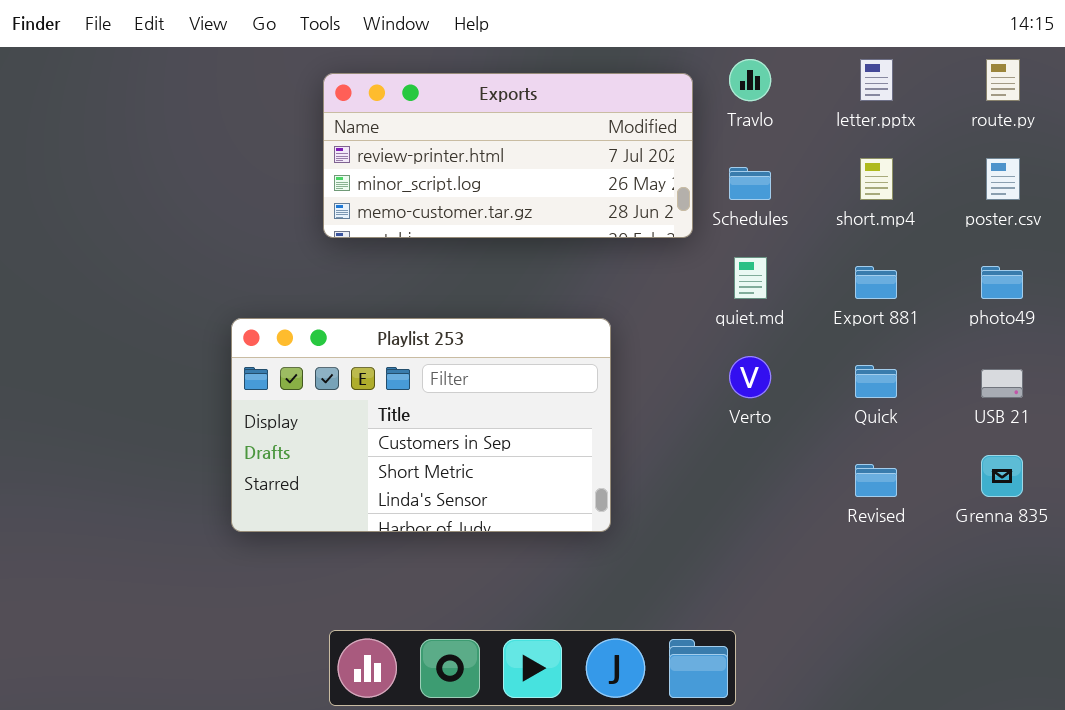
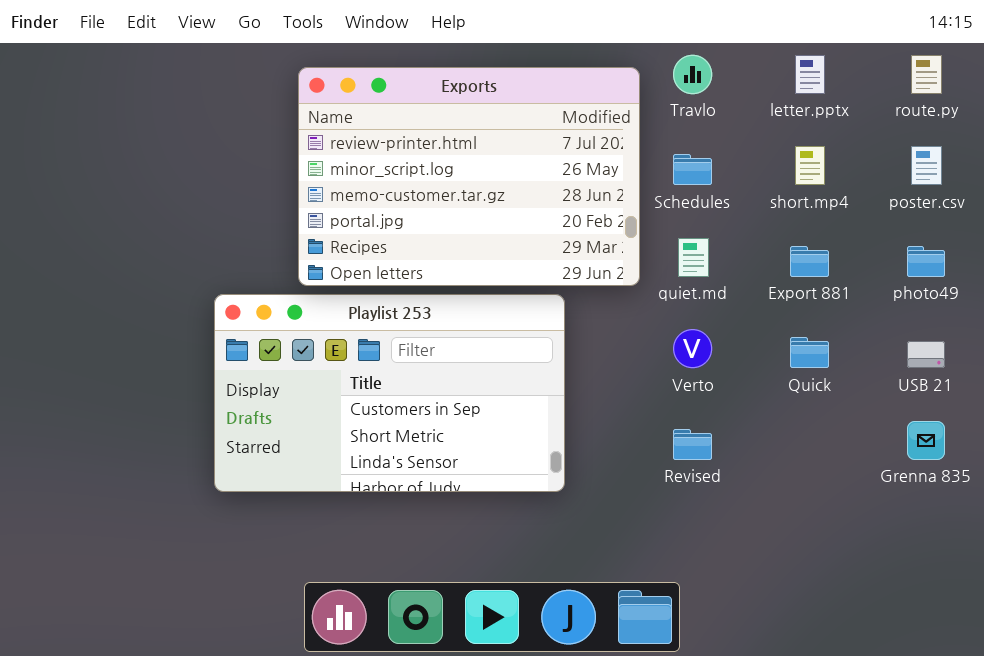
Exports: [323,73,693,238] -> [298,67,640,286], resized
Revised: [855,464,897,497] -> [673,429,712,460], moved

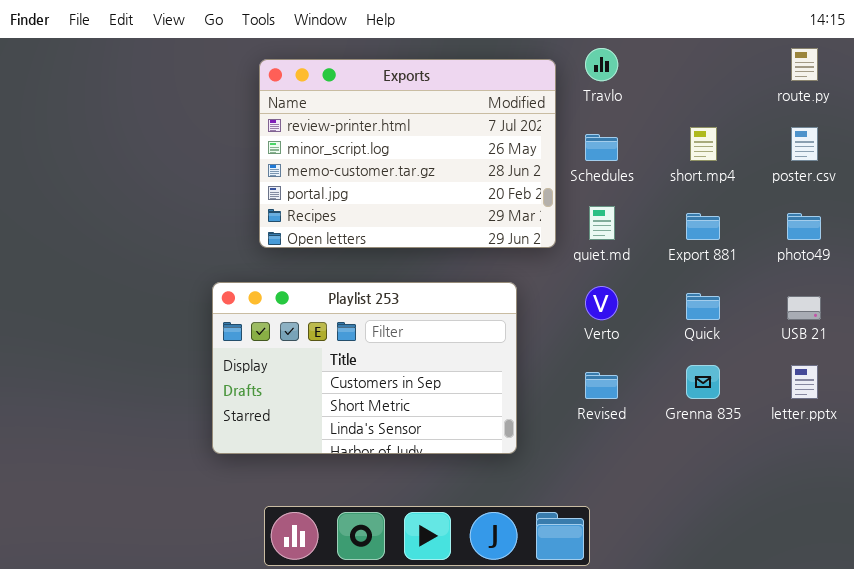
letter.pptx: [795,55,825,94] -> [791,365,818,399], moved
Playlist 253: [214,294,565,492] -> [212,282,517,454], moved
Grenna 835: [907,421,945,460] -> [686,365,720,399], moved

